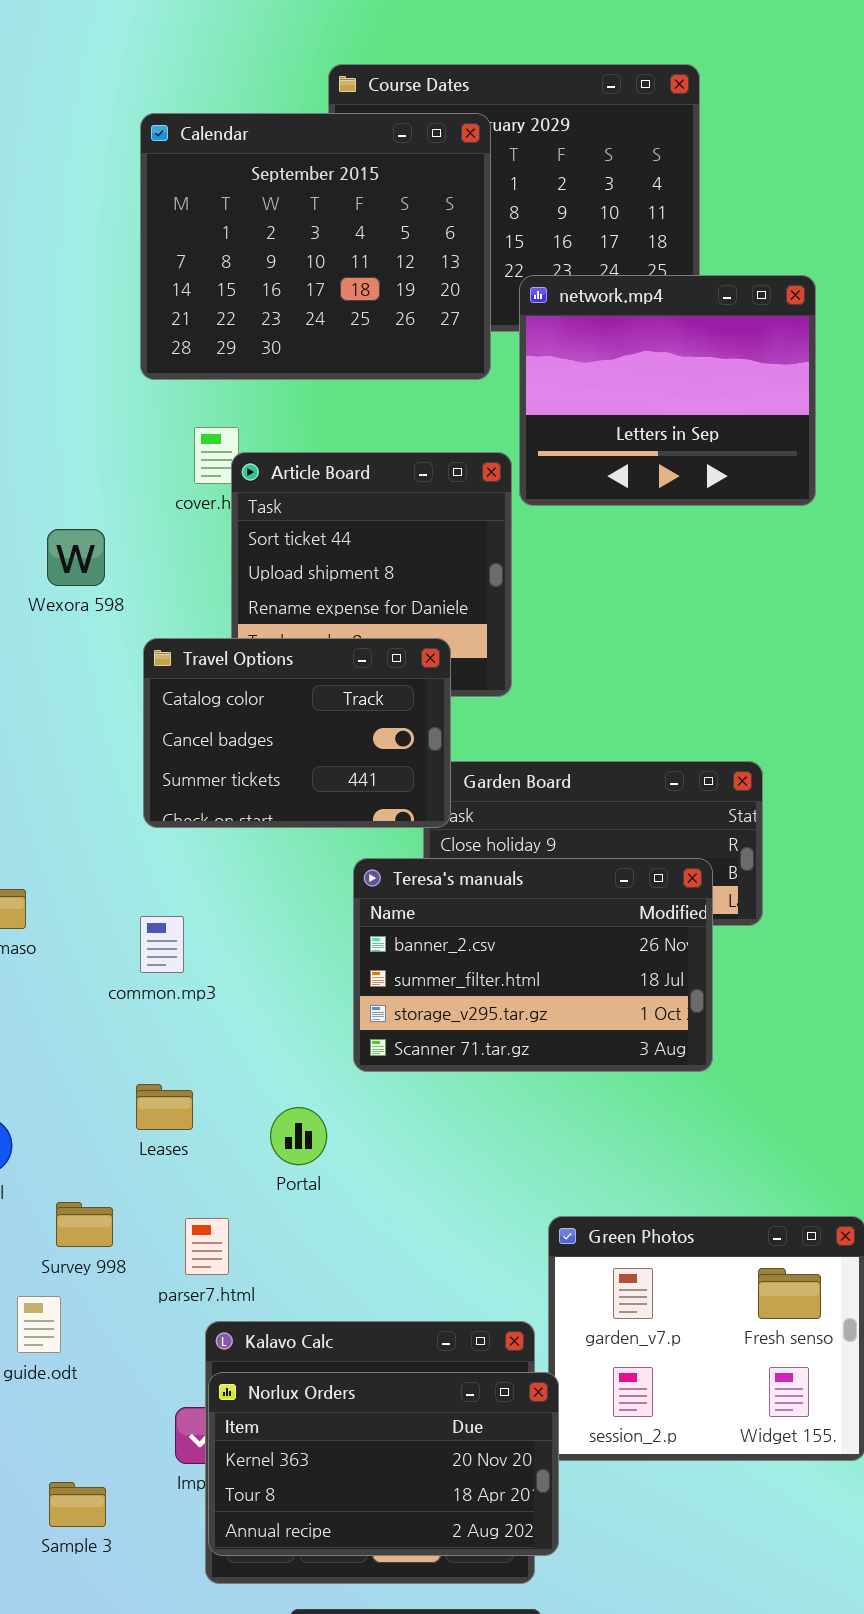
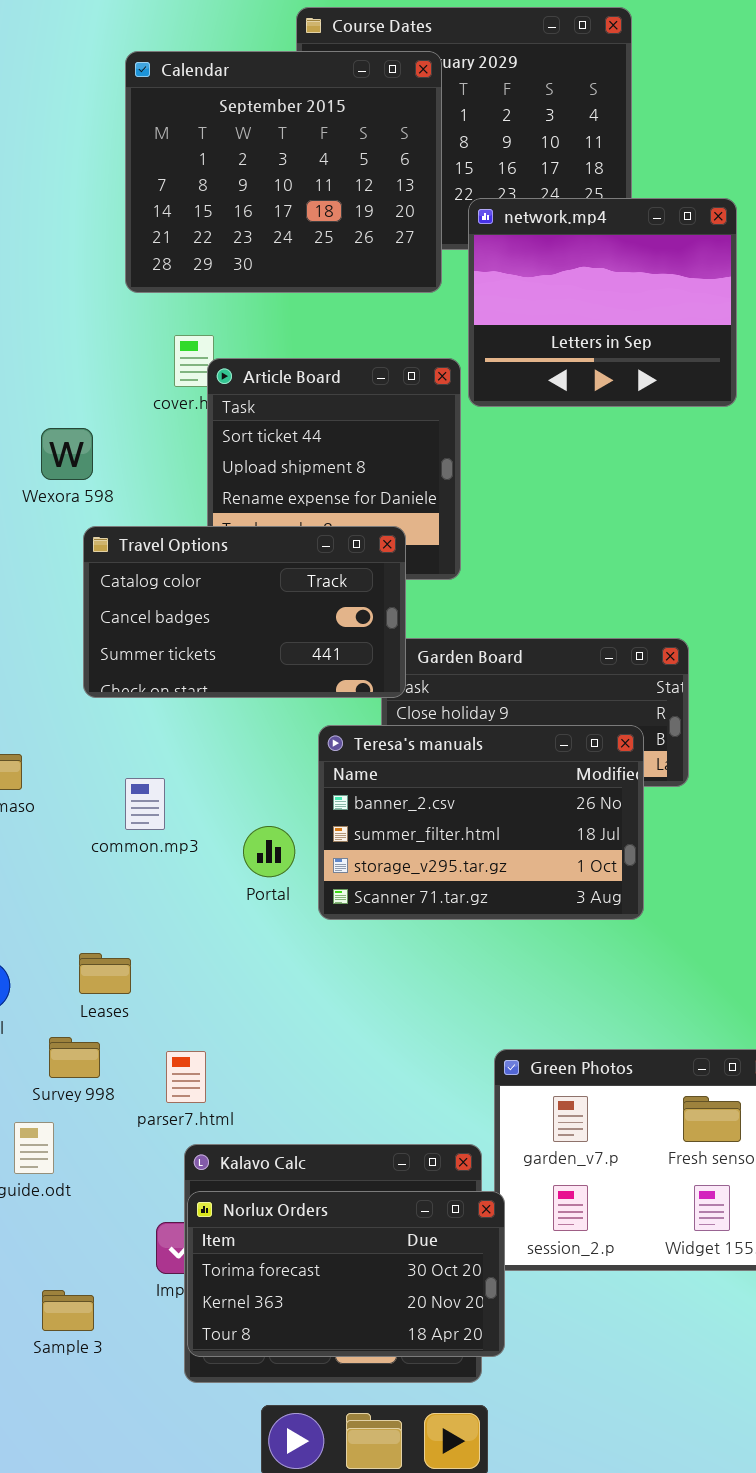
Travel Options: [143,638,451,828] -> [83,526,406,698], resized
Leases: [136,1084,193,1130] -> [79,953,131,994], moved
Portal: [270,1107,327,1165] -> [243,826,295,877], moved
Norlux Orders: [208,1372,559,1556] -> [187,1191,505,1357], scrolled up 1 row

